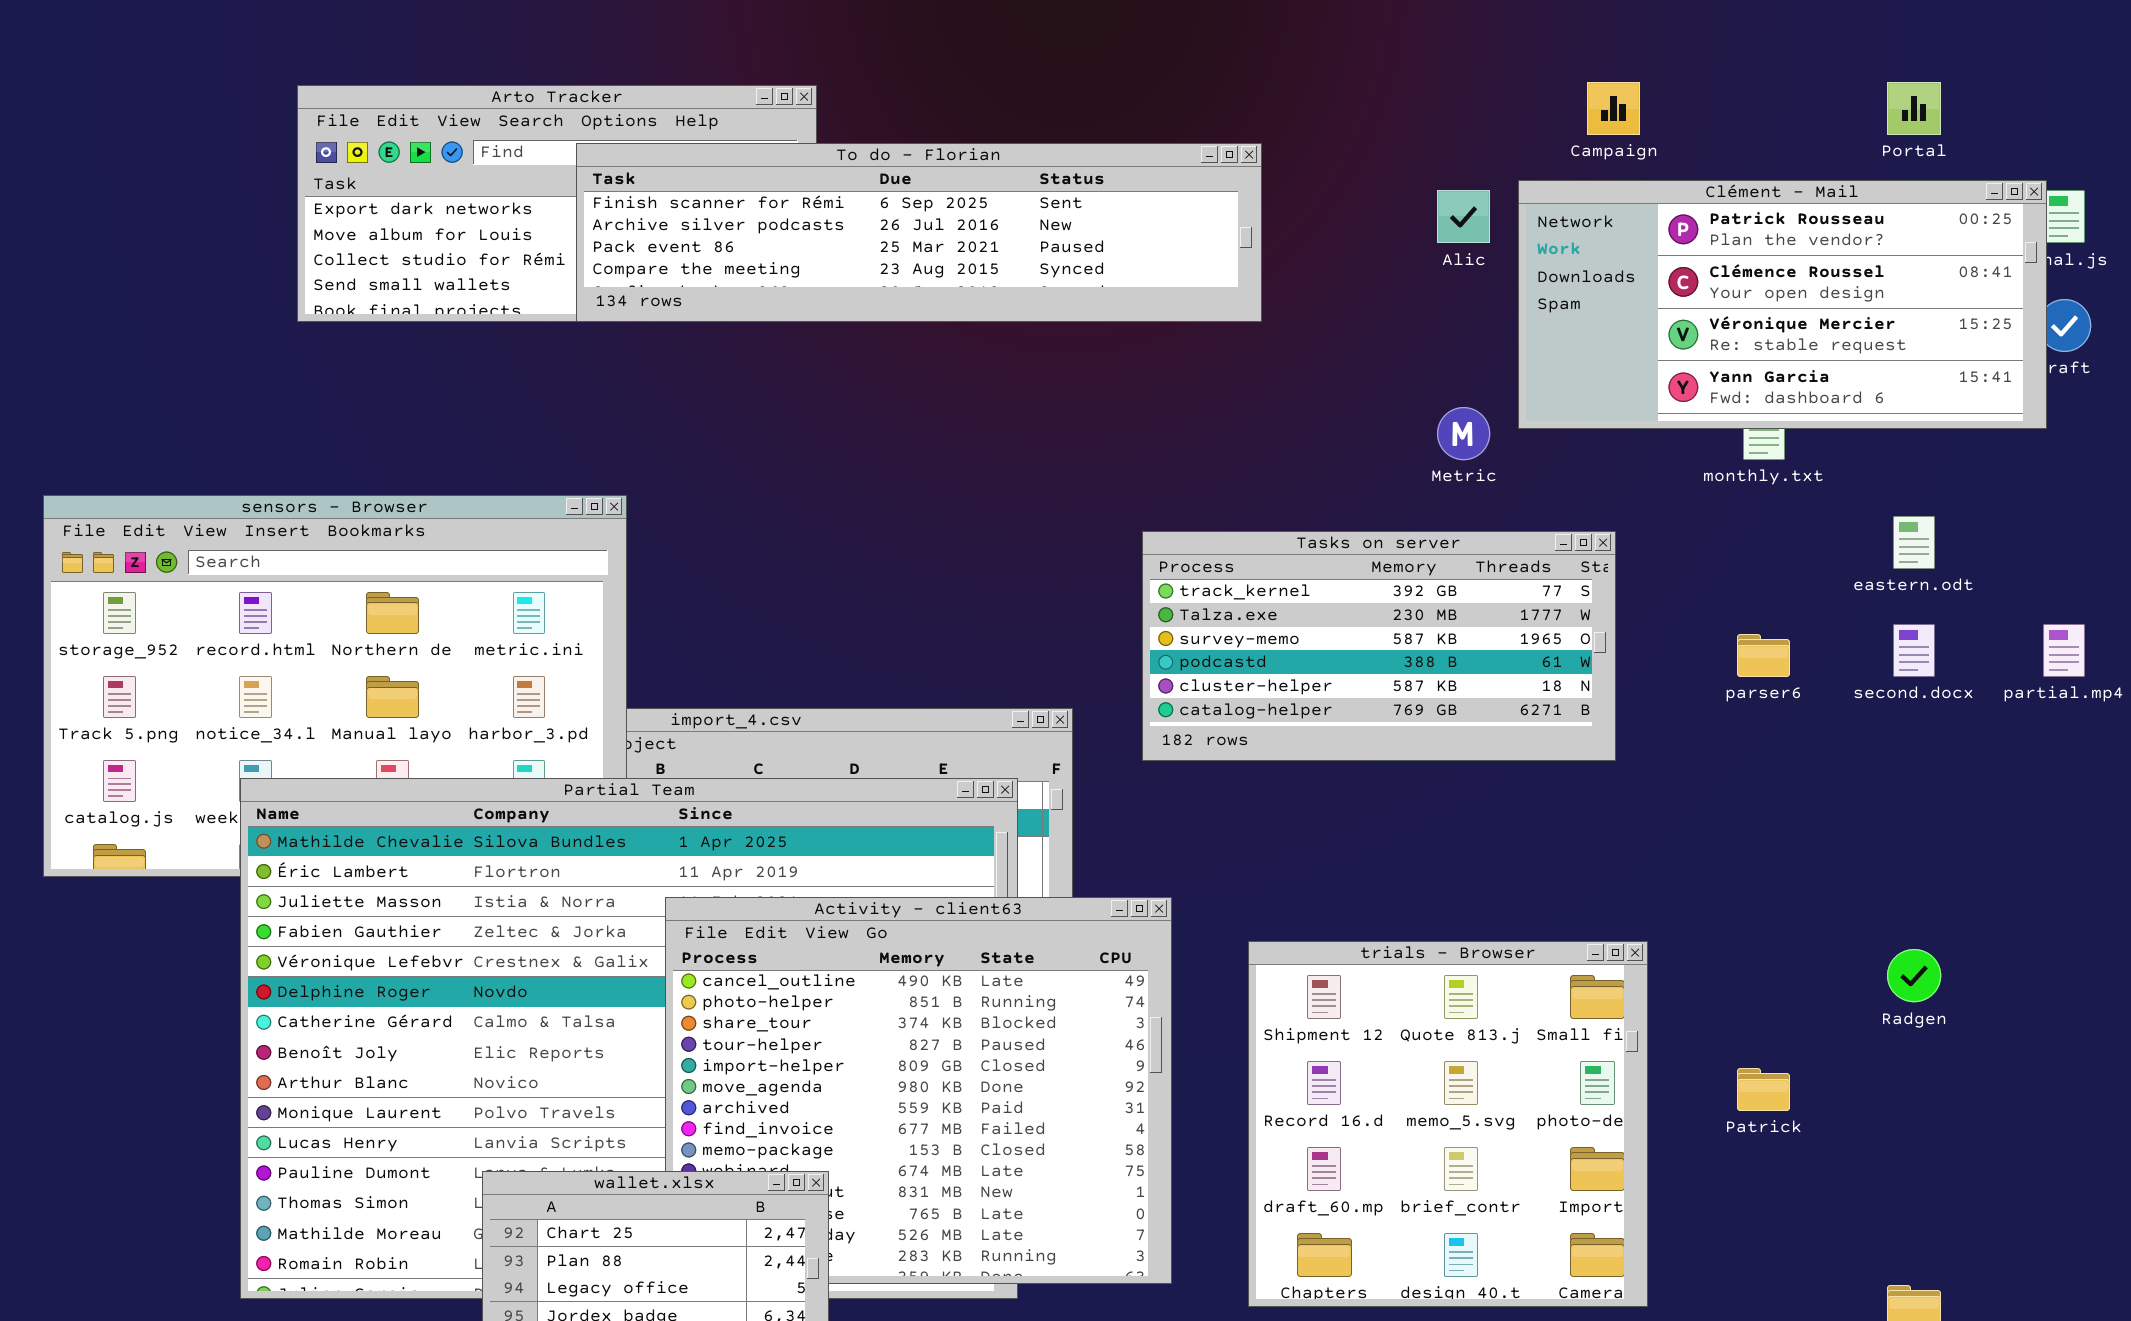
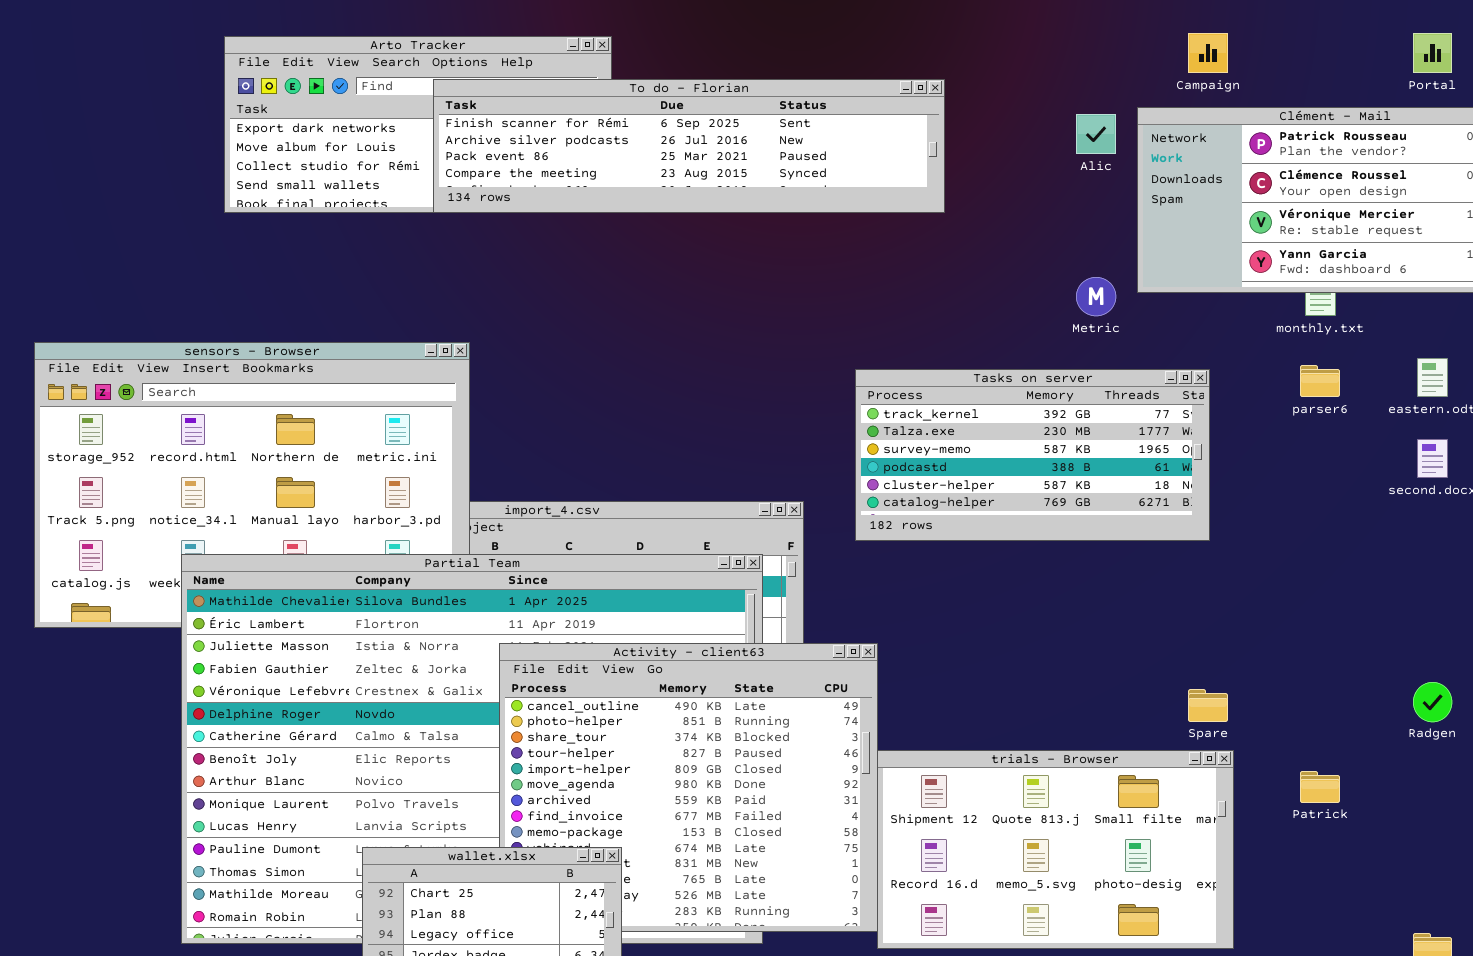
parser6: [1737,634,1790,677] -> [1300,365,1340,397], moved
trials - Browser: [1248,941,1648,1307] -> [877,750,1234,949], resized

